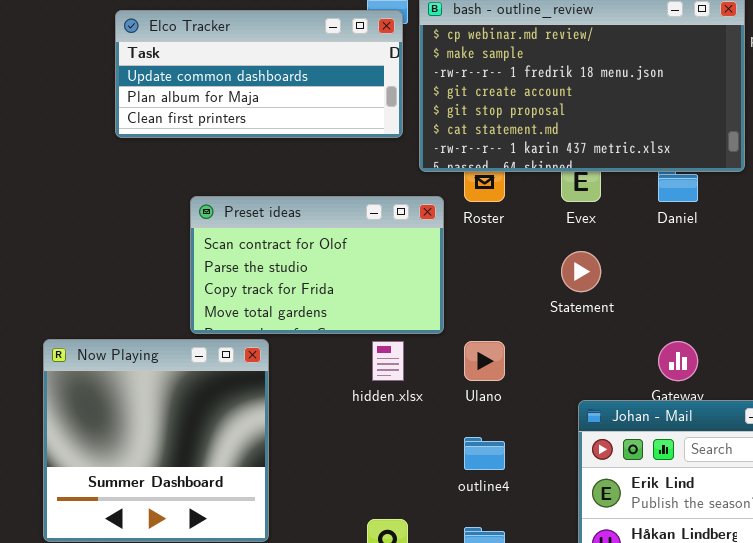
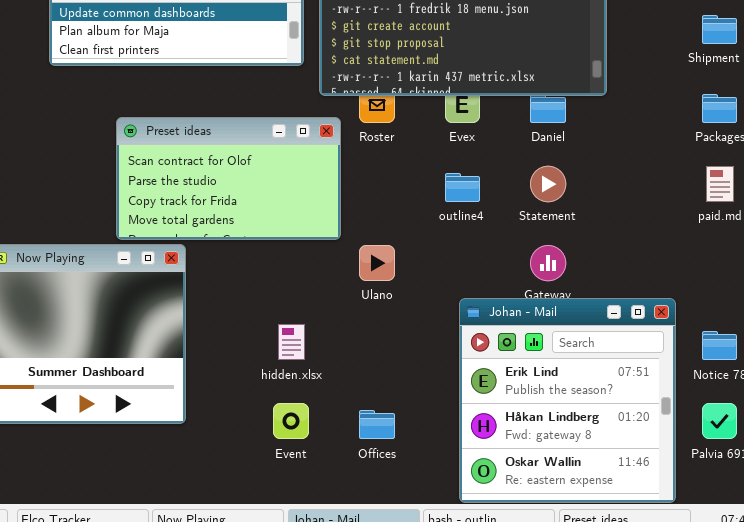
Statement: [561,251,601,292] -> [530,166,566,202], moved
hidden.xlsx: [372,341,404,381] -> [278,324,305,360], moved
outline4: [464,437,505,470] -> [445,173,480,202], moved

